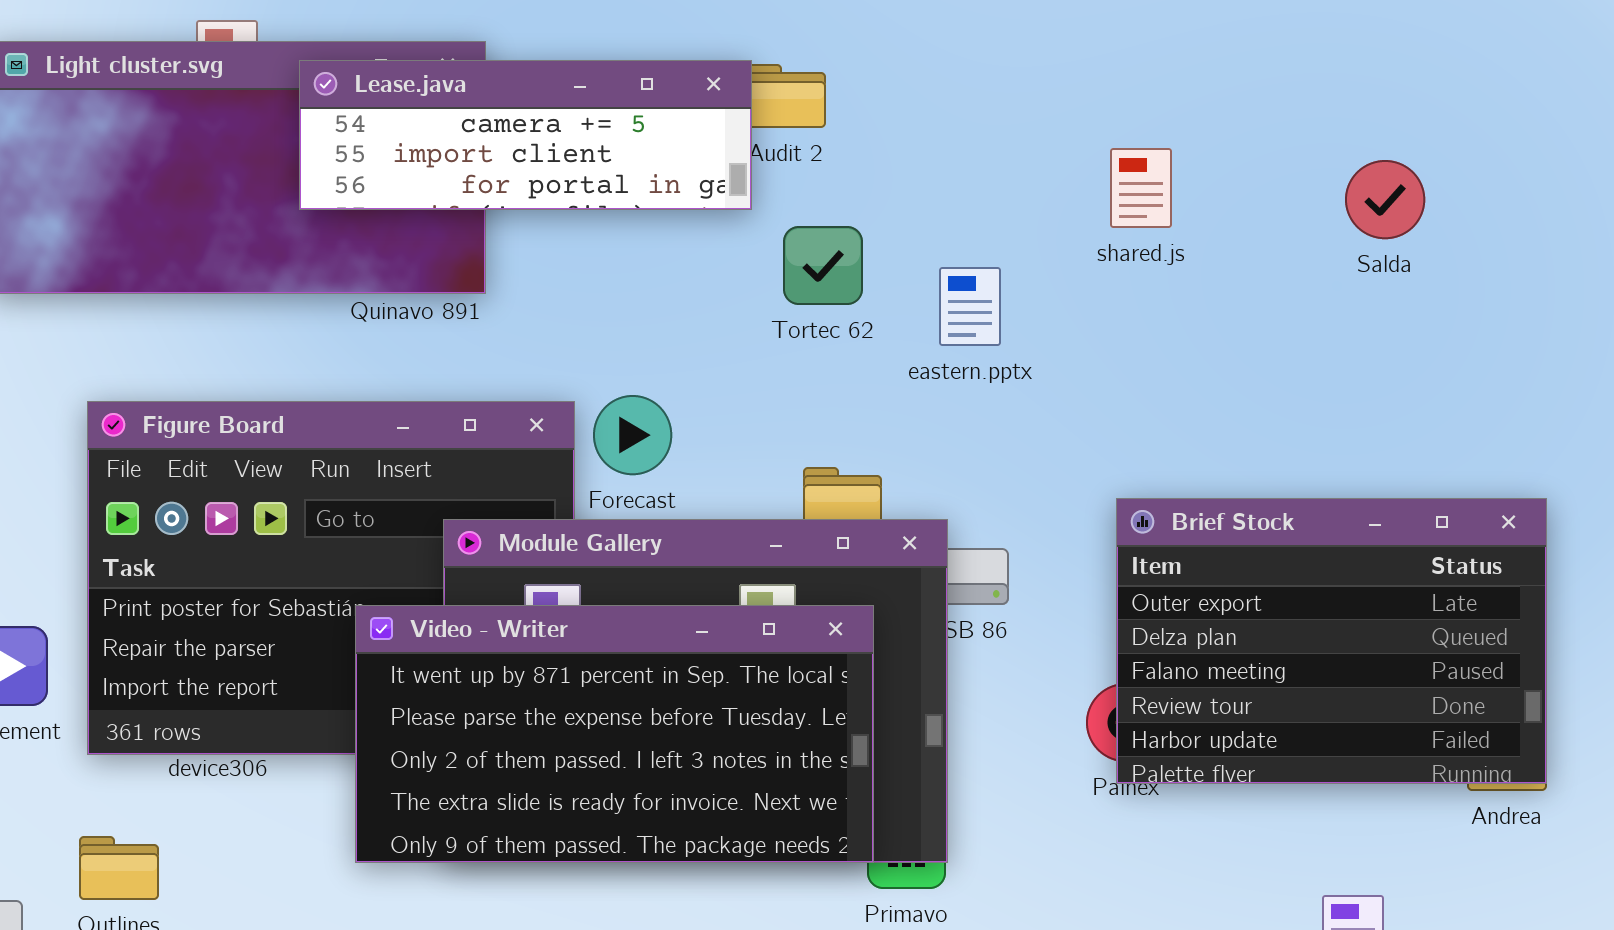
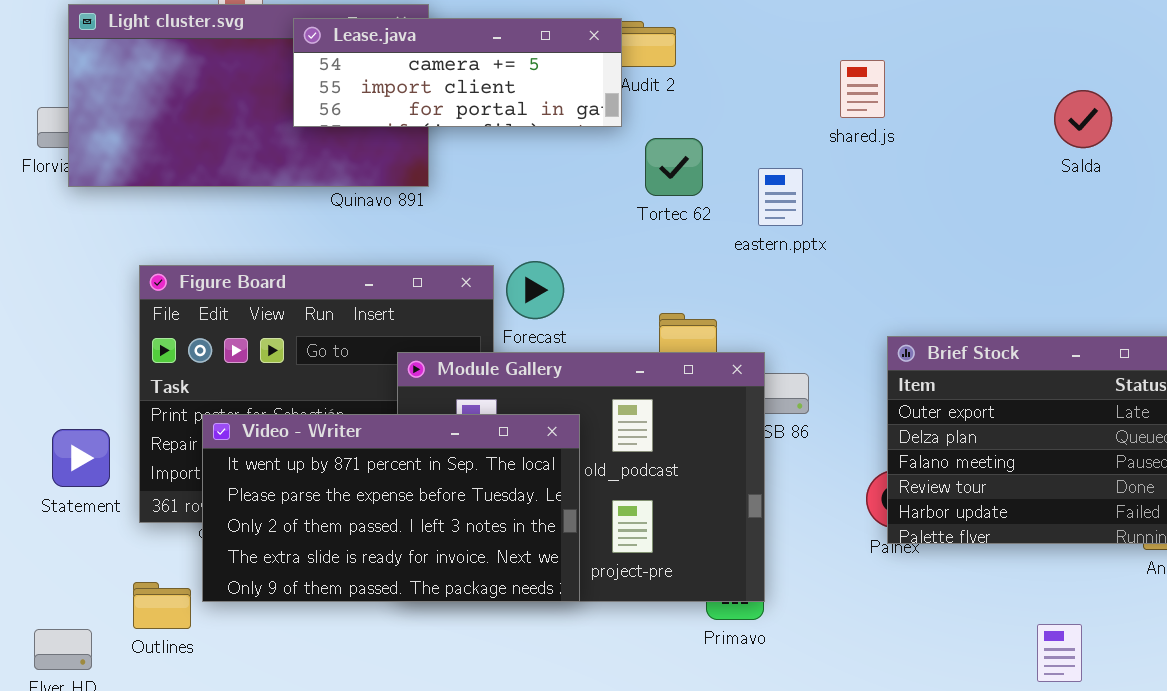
shared.js: [1110,148,1172,228] -> [840,60,885,118], moved
Video - Writer: [355,605,874,863] -> [202,414,580,602], moved

